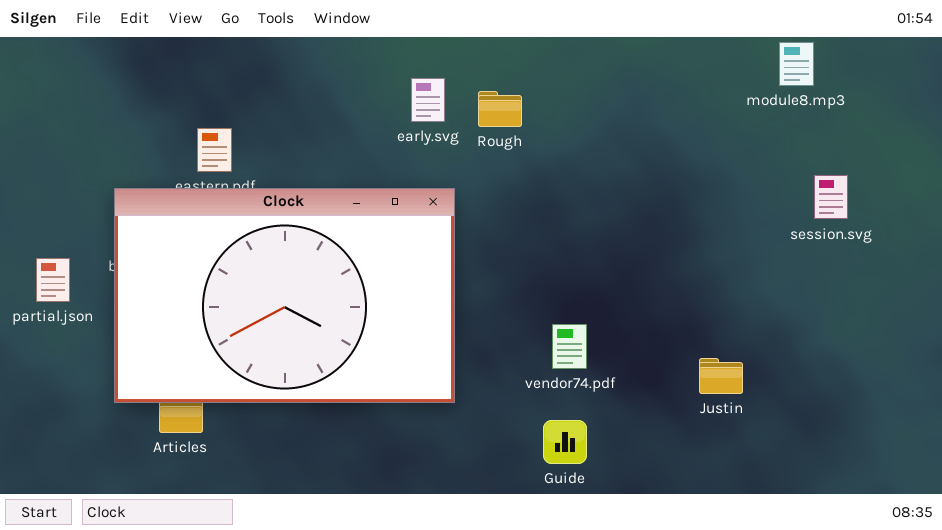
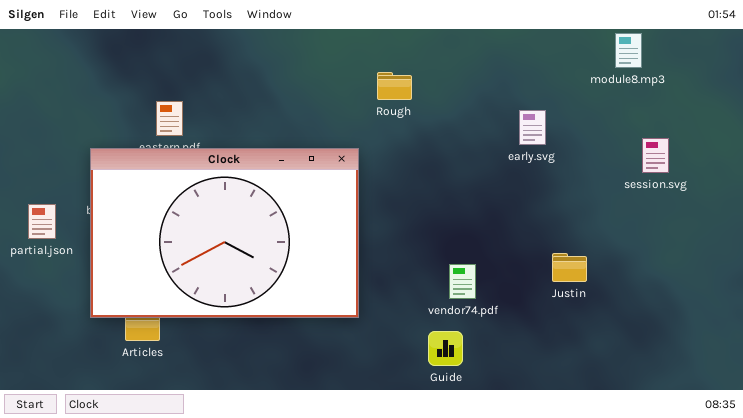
early.svg: [411,78,445,122] -> [519,110,546,145], moved
vendor74.pdf: [552,324,587,369] -> [449,264,476,299], moved
Justin: [699,358,743,394] -> [552,253,587,282], moved

